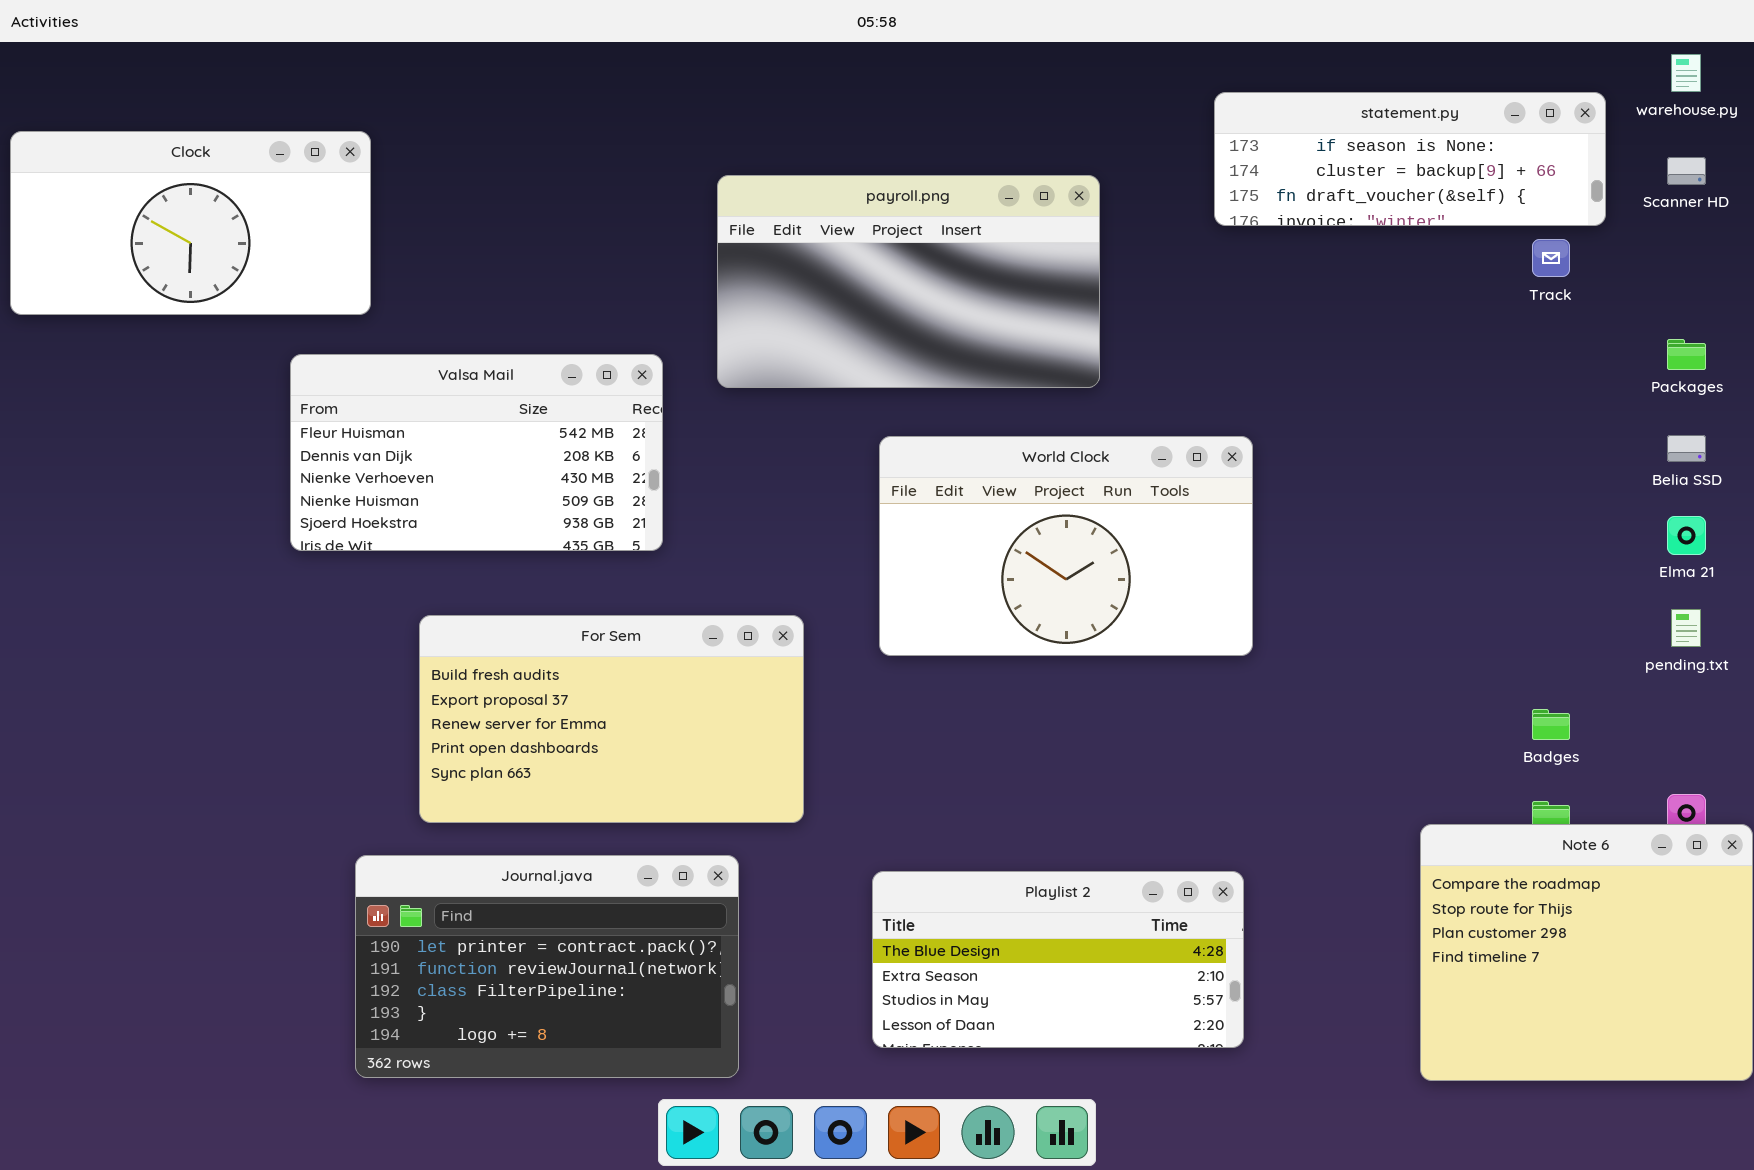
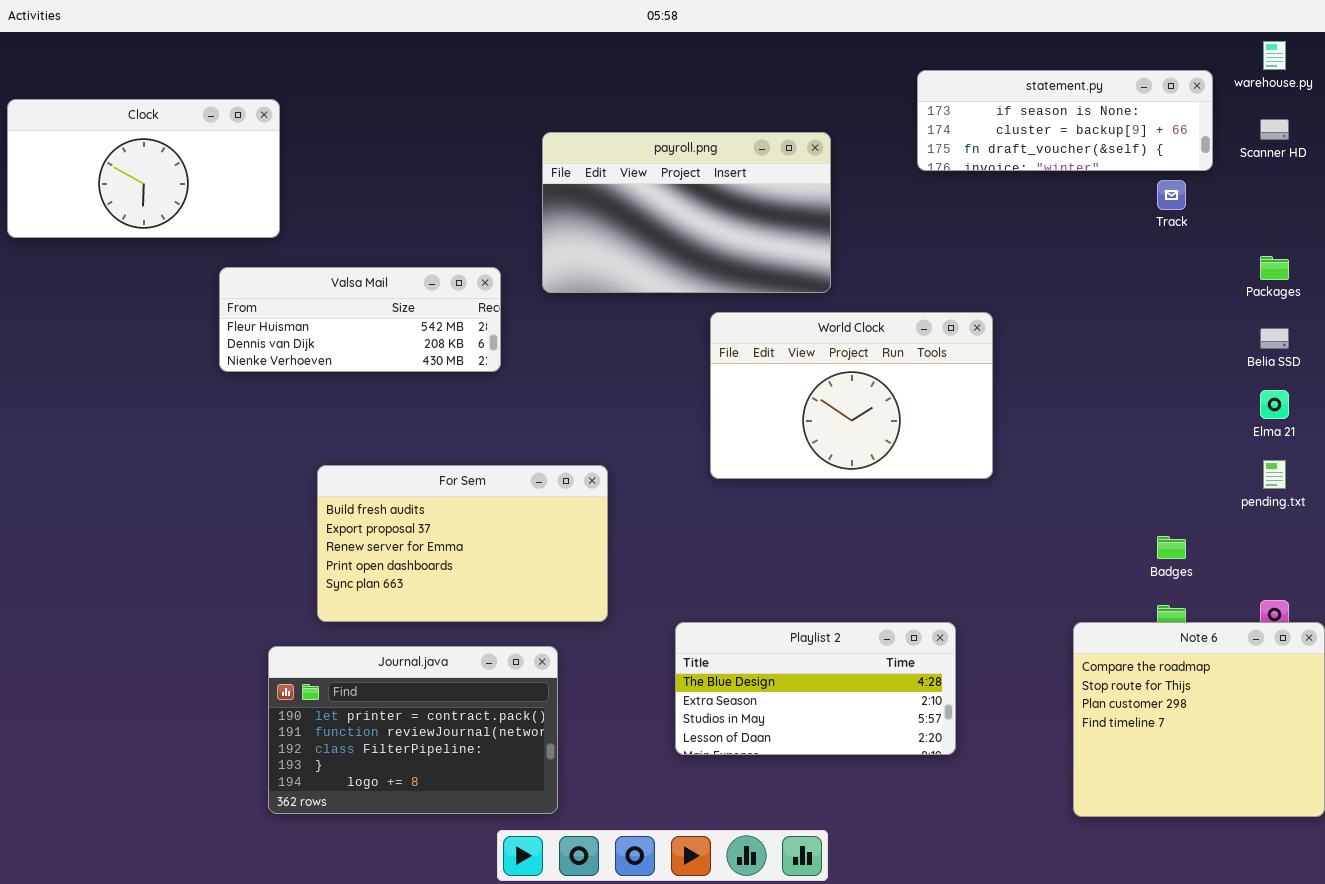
Valsa Mail: [290,354,663,551] -> [219,267,501,372], resized
World Clock: [879,436,1253,656] -> [710,312,993,479], moved
Playlist 2: [872,871,1244,1048] -> [675,622,956,755], moved

